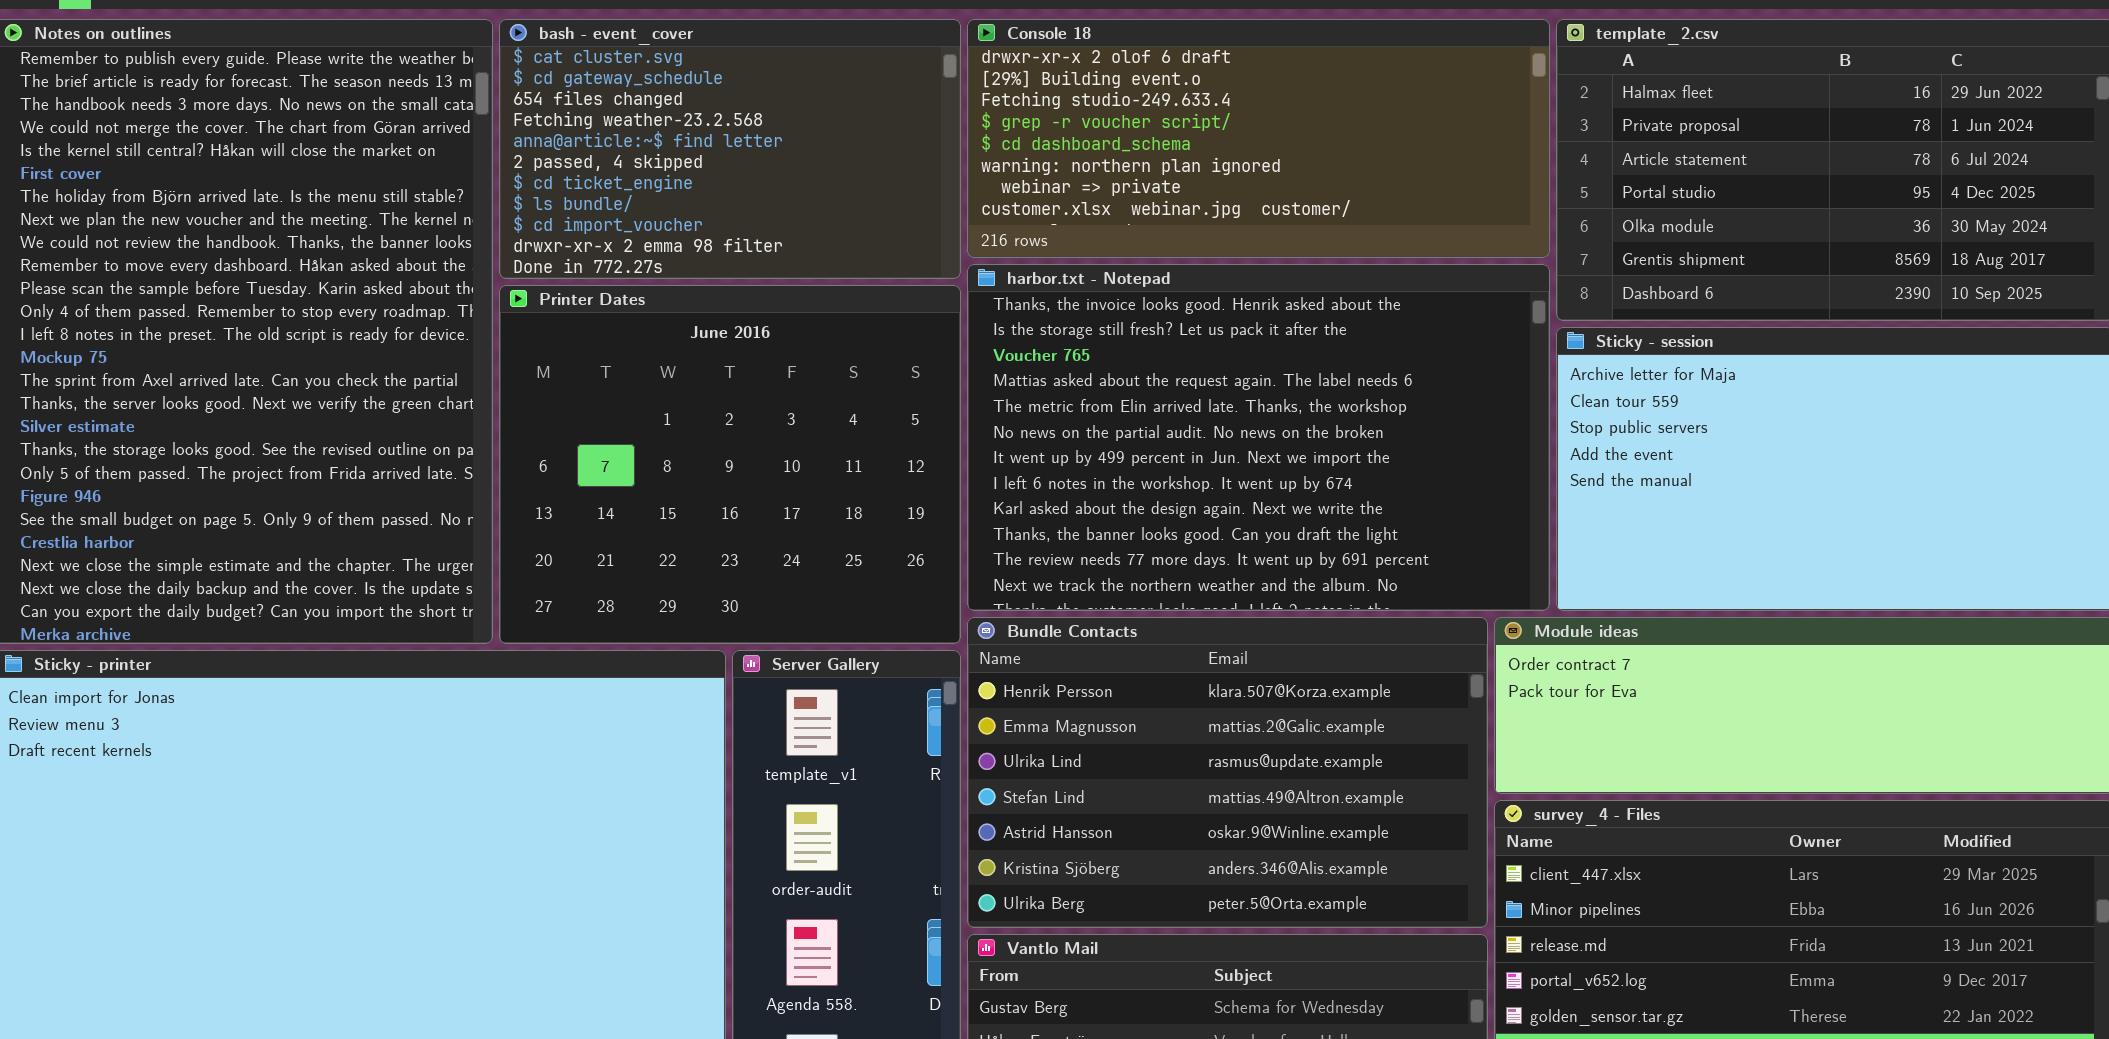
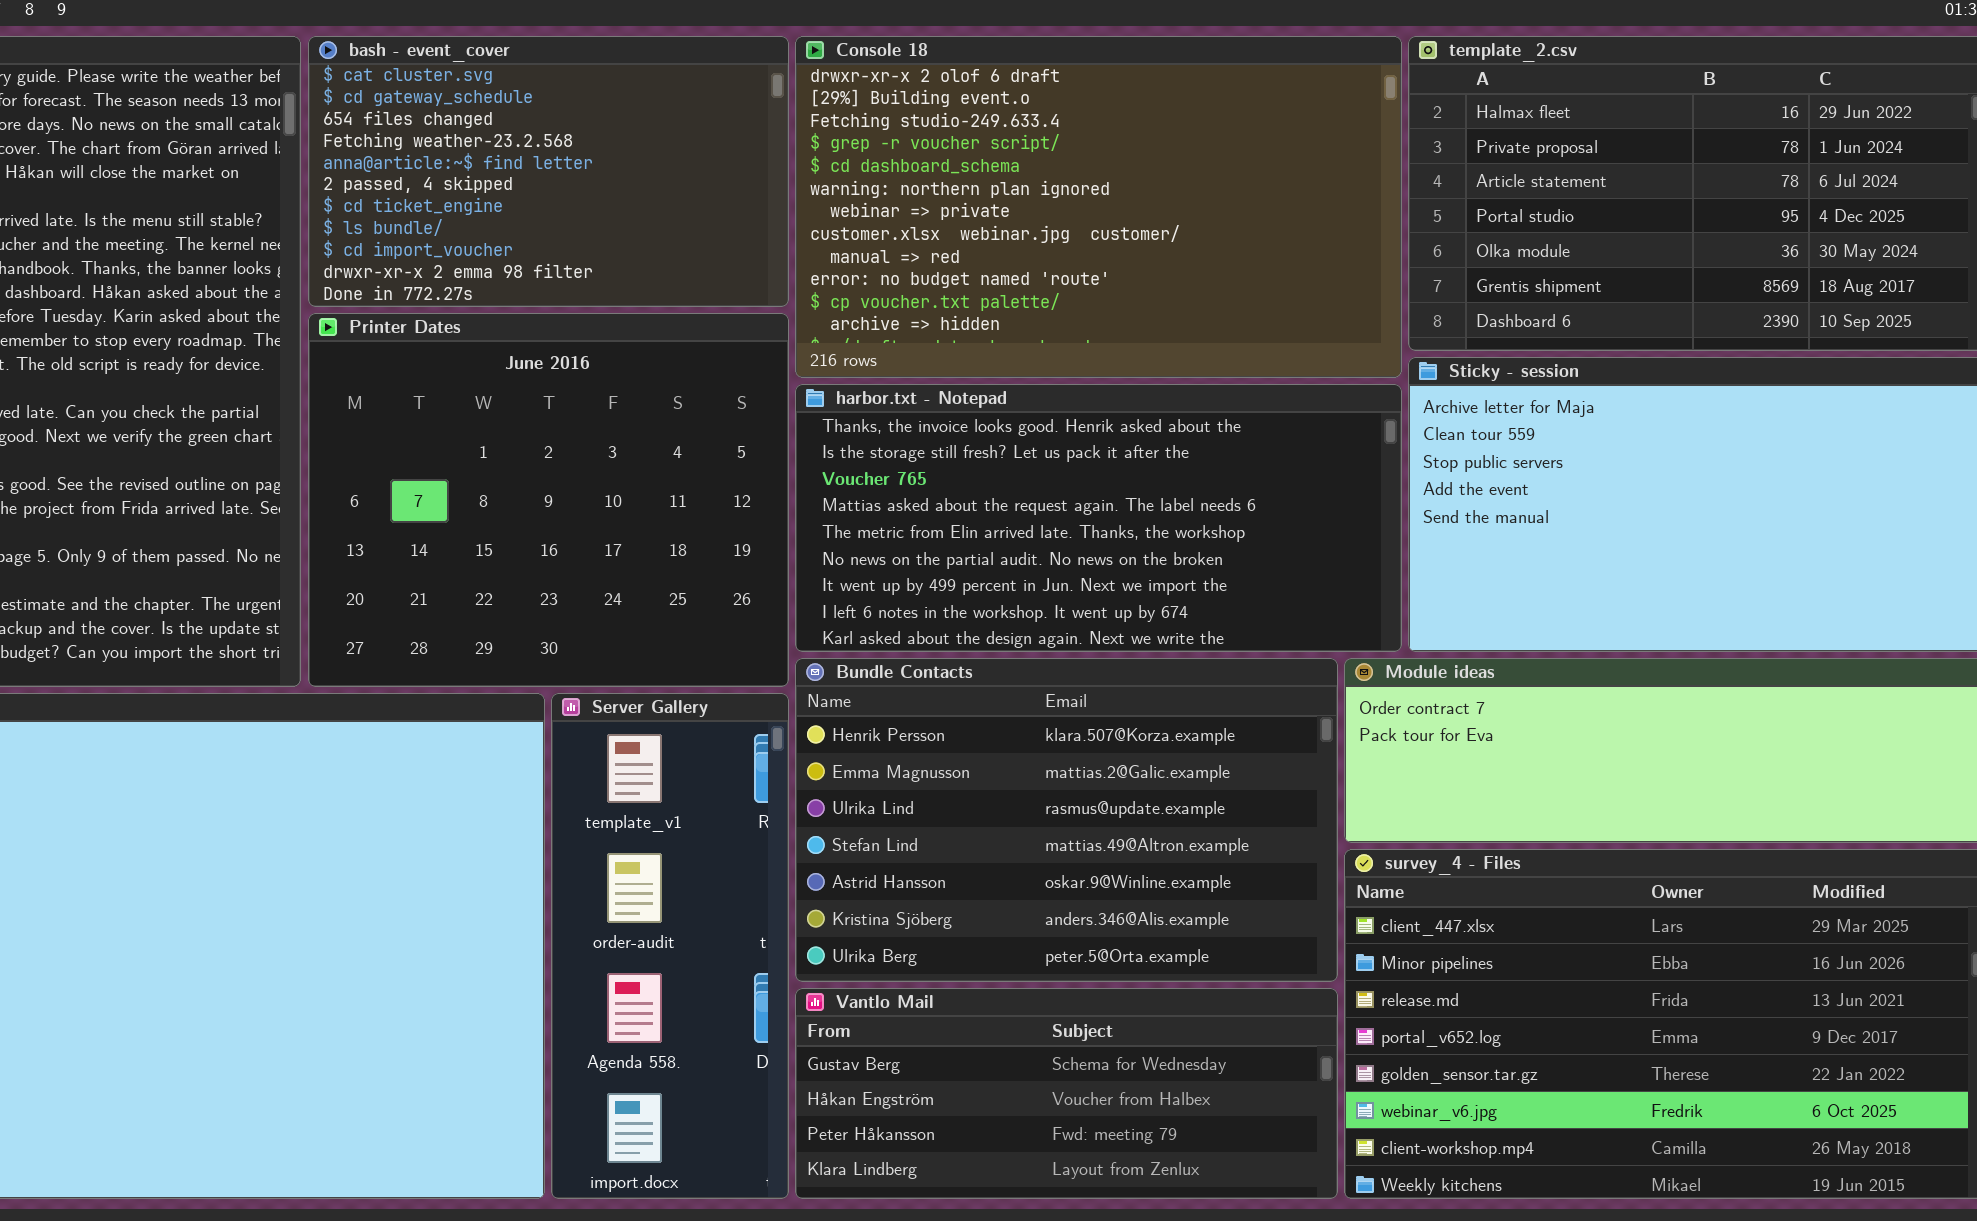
Console 18: [967,19,1550,258] -> [795,36,1402,378], resized
harbor.txt - Notepad: [967,264,1550,611] -> [795,384,1402,652], resized

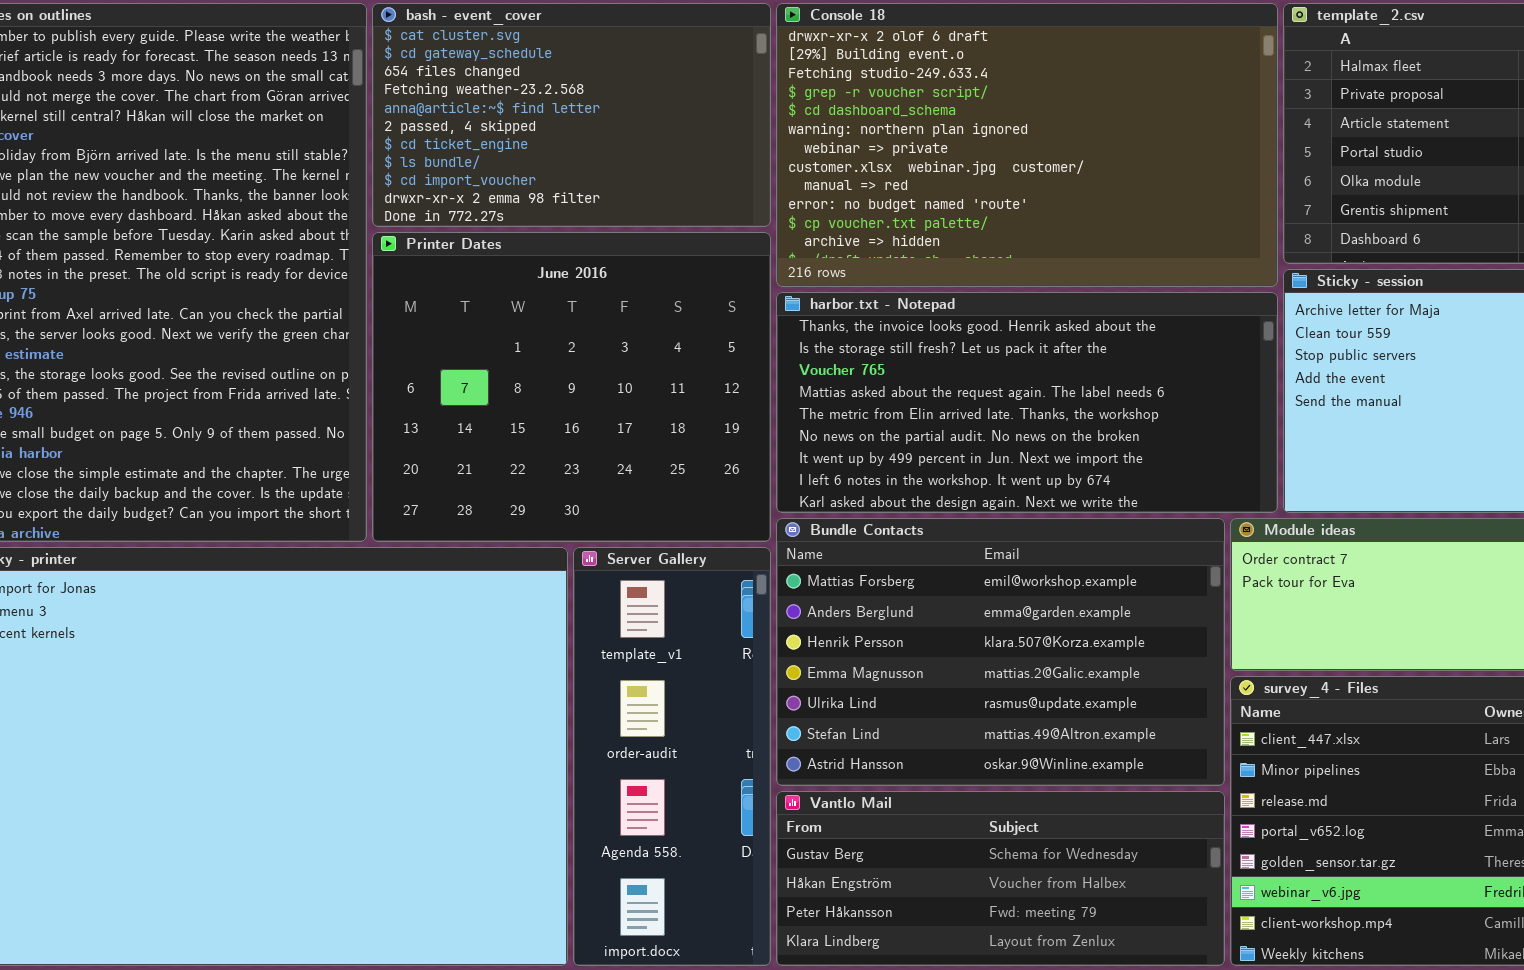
Bundle Contacts: [795,658,1338,982] -> [776,518,1225,786], scrolled up 2 rows

